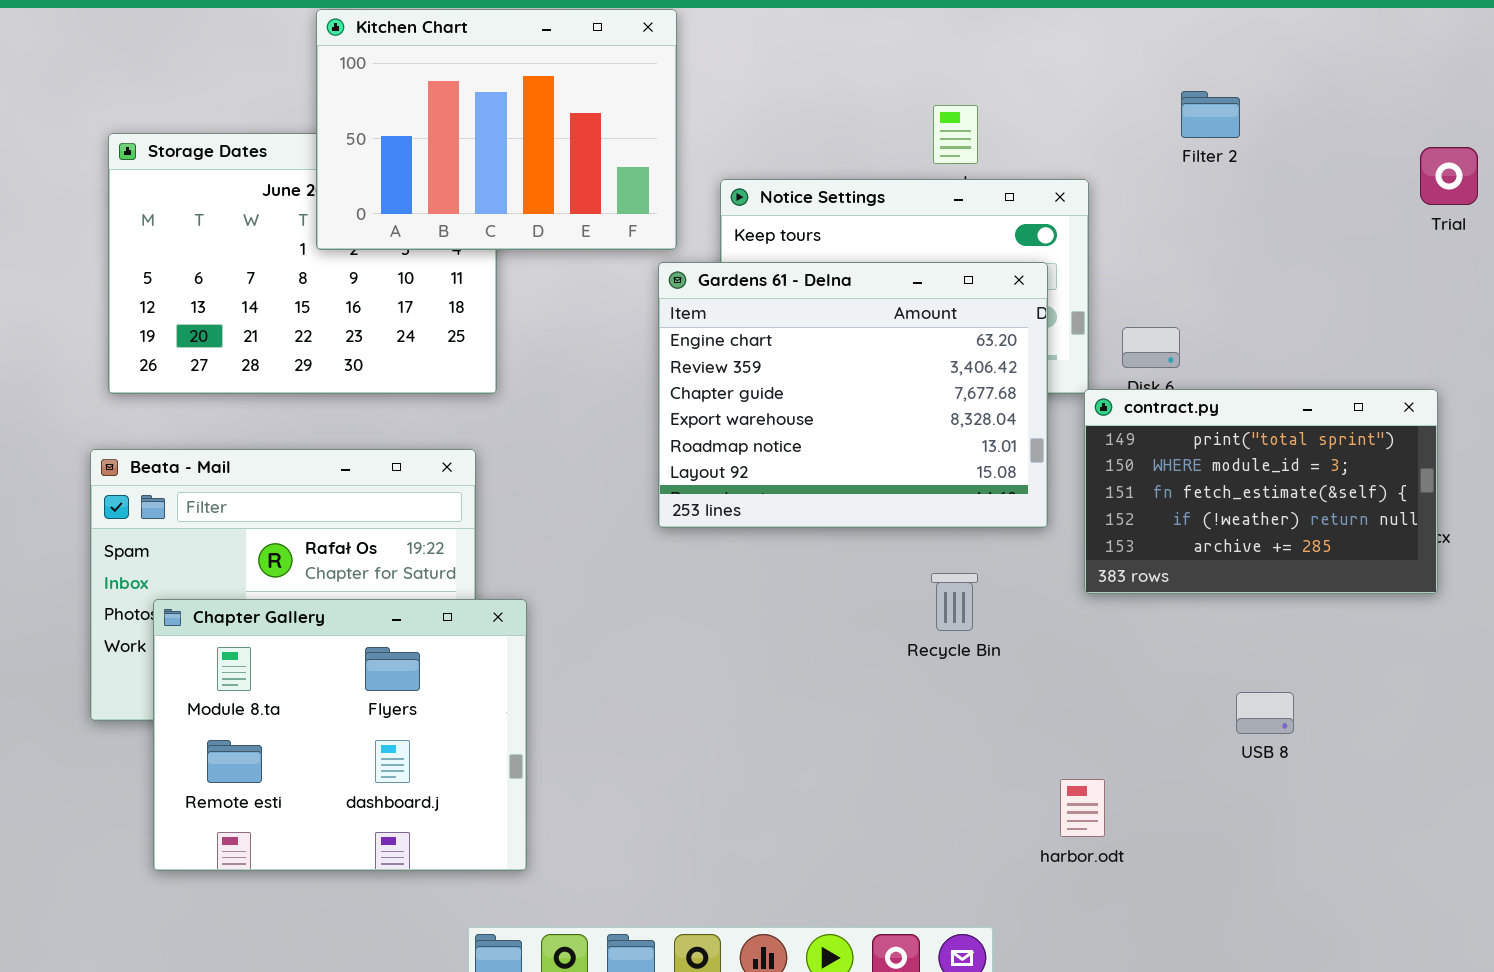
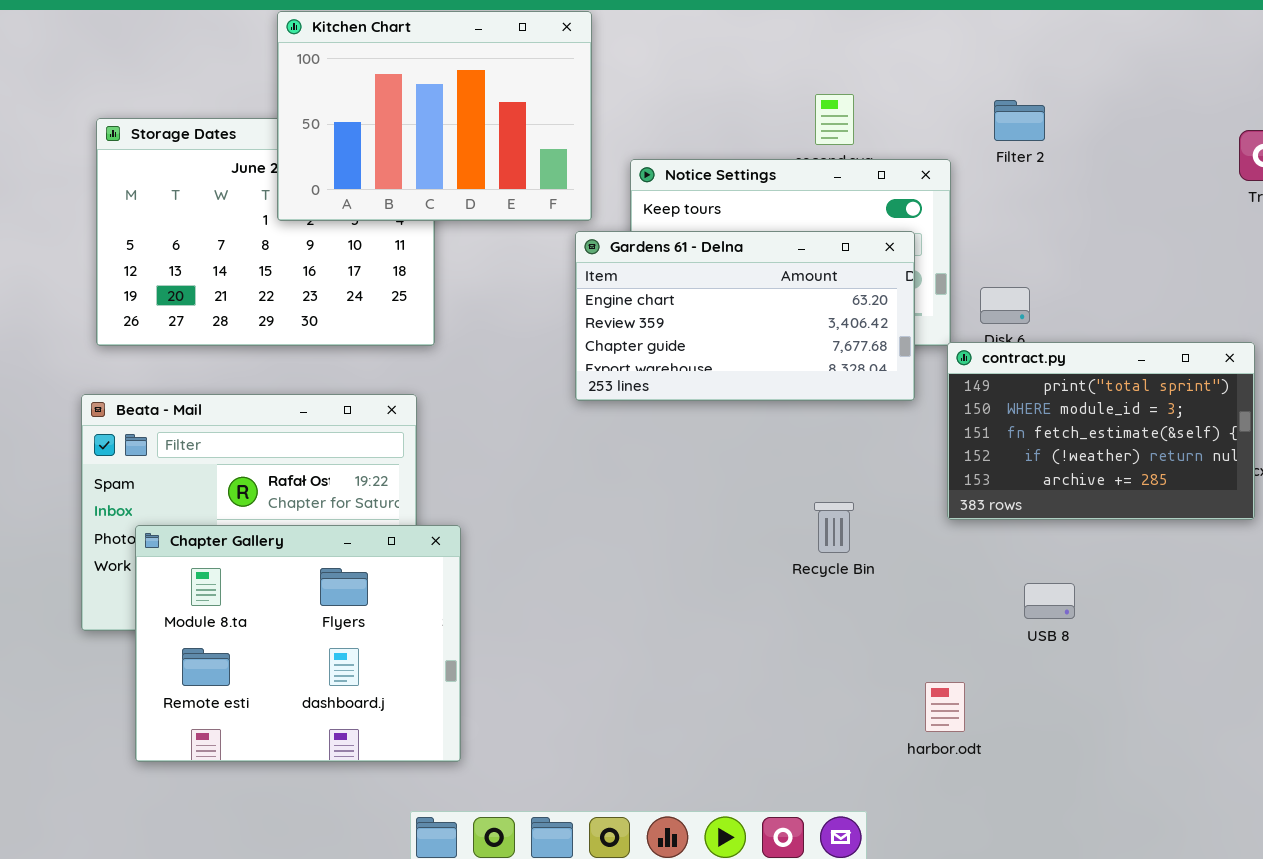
Filter 2: [1181,91,1240,138] -> [994,100,1045,141], moved
Gardens 61 - Delna: [658,262,1048,528] -> [575,231,915,401], resized
USB 8: [1236,692,1294,734] -> [1024,583,1075,619], moved

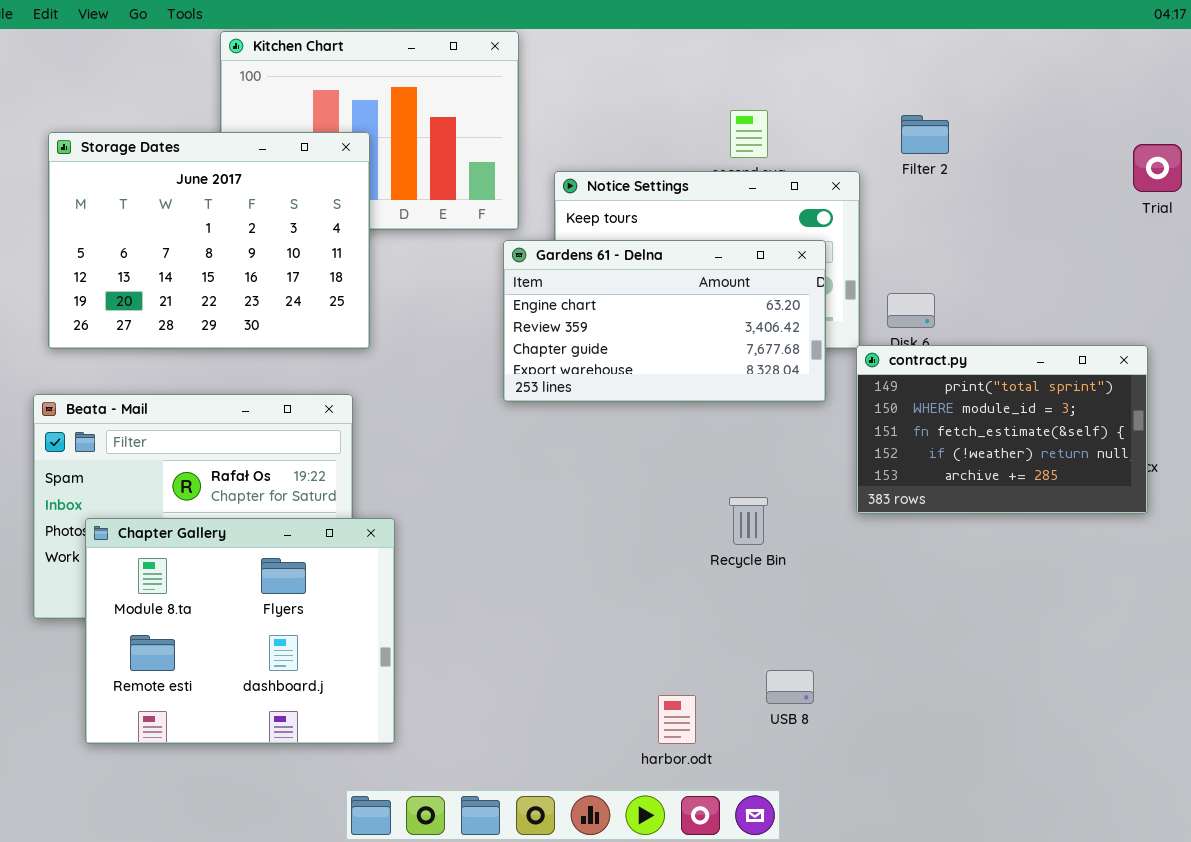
Storage Dates: [96,118,435,346] -> [48,132,370,349], raised
USB 8: [1024,583,1075,619] -> [766,670,814,704], moved
harbor.odt: [925,682,965,732] -> [658,695,696,744], moved

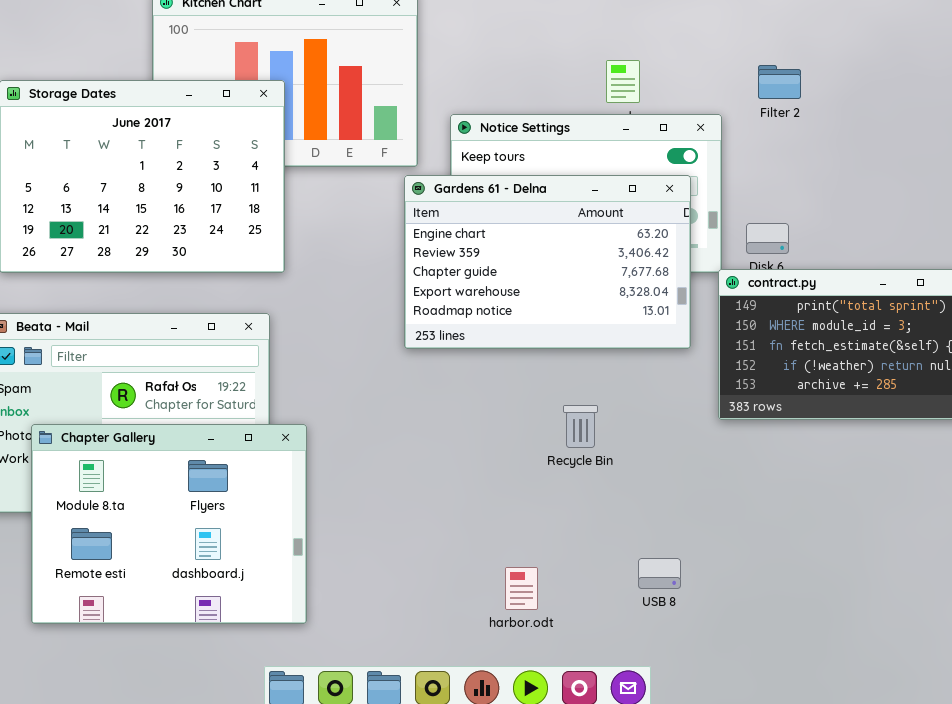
Gardens 61 - Delna: [503,240,826,402] -> [404,175,691,349], resized
Recycle Bin: [729,497,768,545] -> [563,405,598,448], moved
harbor.odt: [658,695,696,744] -> [505,567,538,610], moved

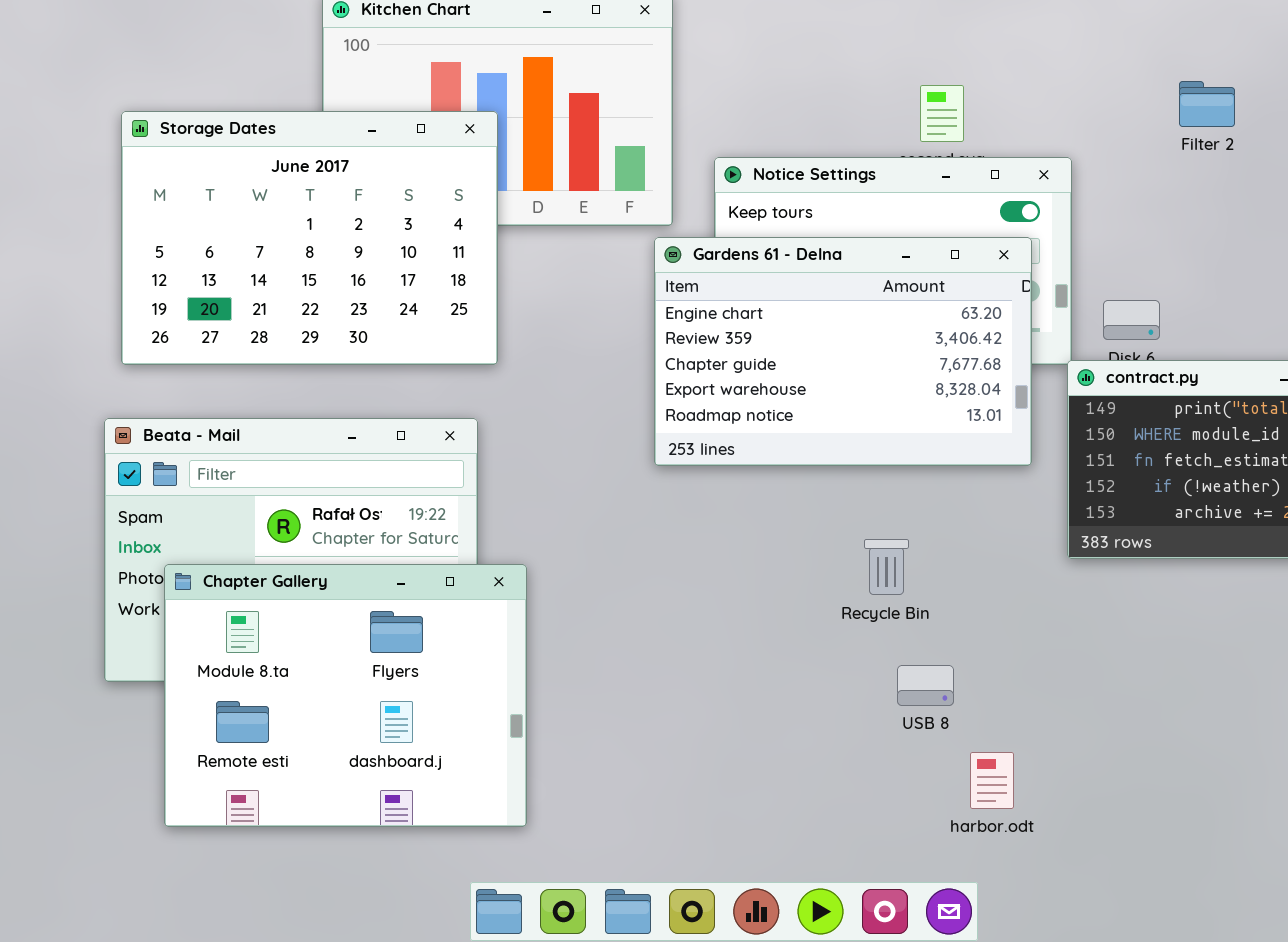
Filter 2: [758,65,801,99] -> [1179,81,1235,127], moved
USB 8: [638,558,681,589] -> [897,665,954,706], moved
harbor.odt: [505,567,538,610] -> [970,752,1014,809], moved

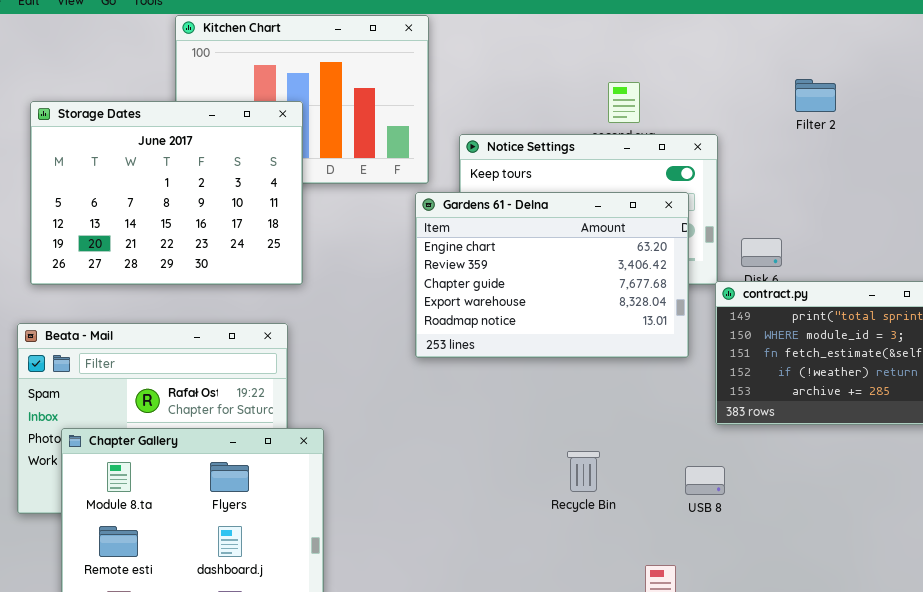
Recycle Bin: [864,539,909,595] -> [567,451,600,492], moved
USB 8: [897,665,954,706] -> [685,466,725,495], moved

